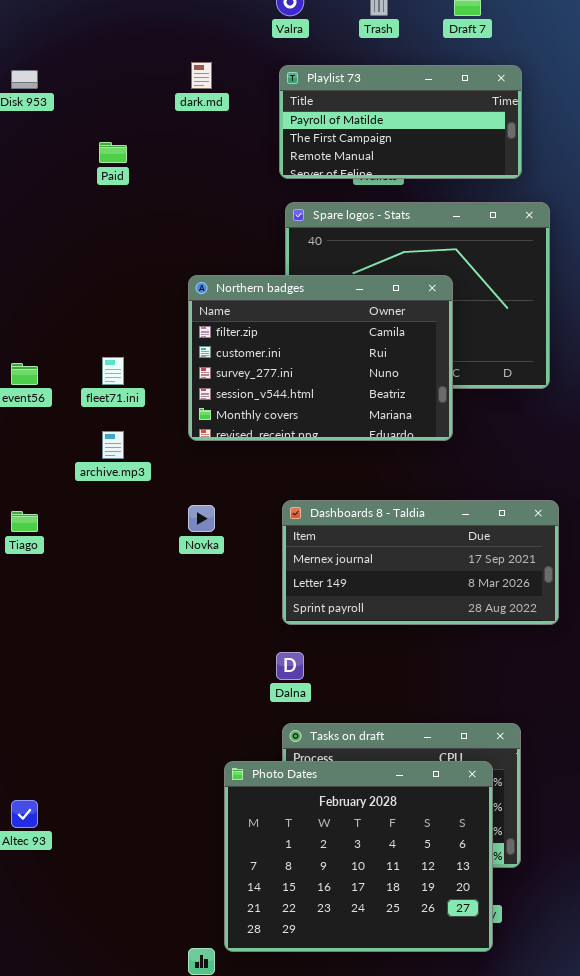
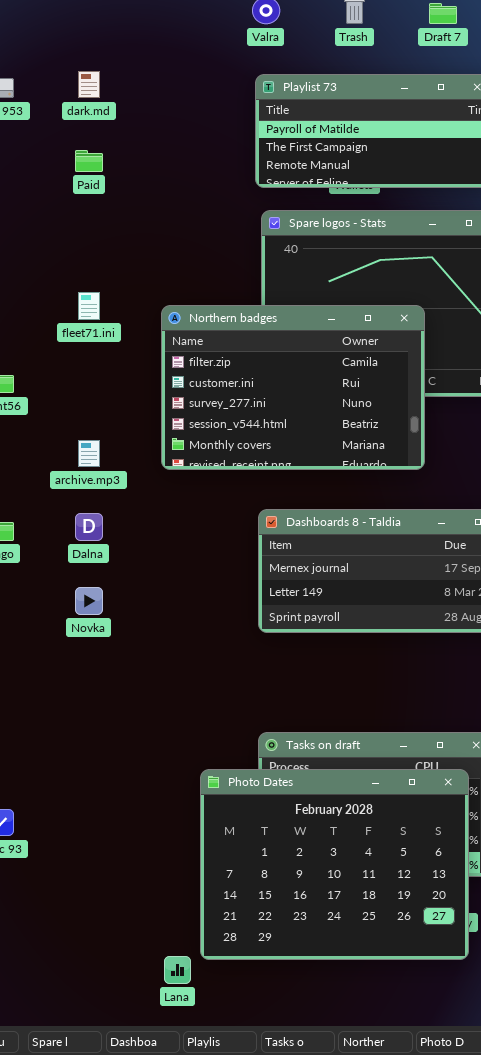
dark.md: [191,62,212,89] -> [78,71,100,98], moved
Northern badges: [188,275,453,441] -> [161,305,425,470], moved
fleet71.ini: [102,357,124,385] -> [78,292,100,320], moved
Novka: [188,505,215,532] -> [75,587,103,615], moved
Dalna: [276,652,304,680] -> [75,513,103,541], moved

